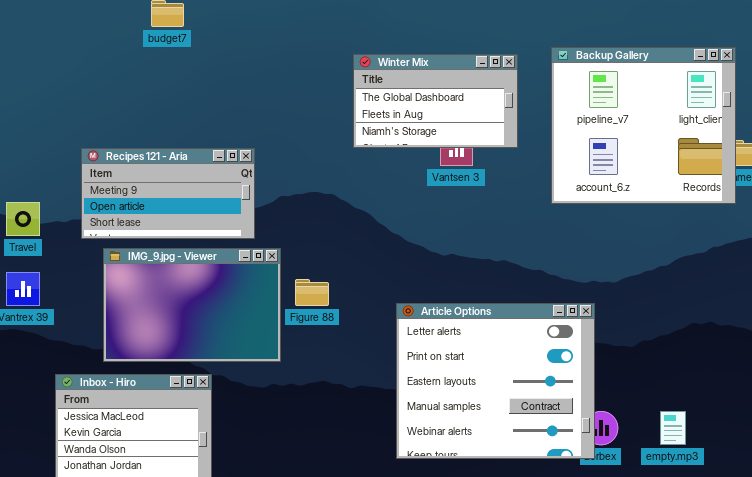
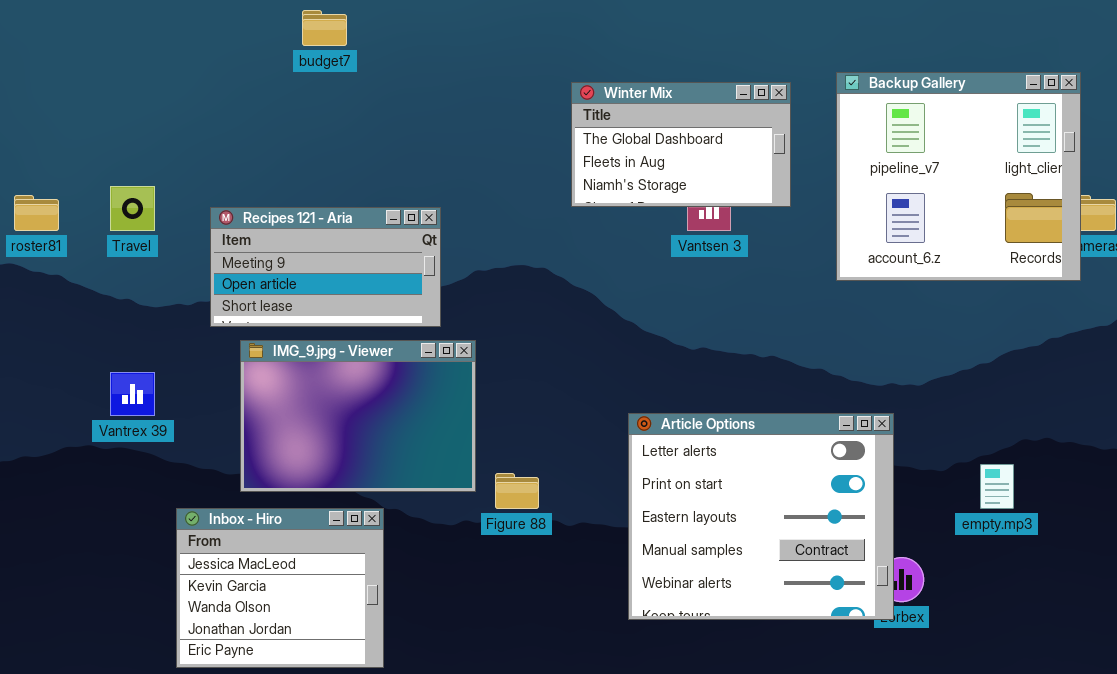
Travel: [6,202,40,236] -> [110,186,155,231], moved
Figure 88: [295,279,329,306] -> [495,473,539,509], moved
empty.mp3: [660,411,686,445] -> [980,464,1014,509], moved

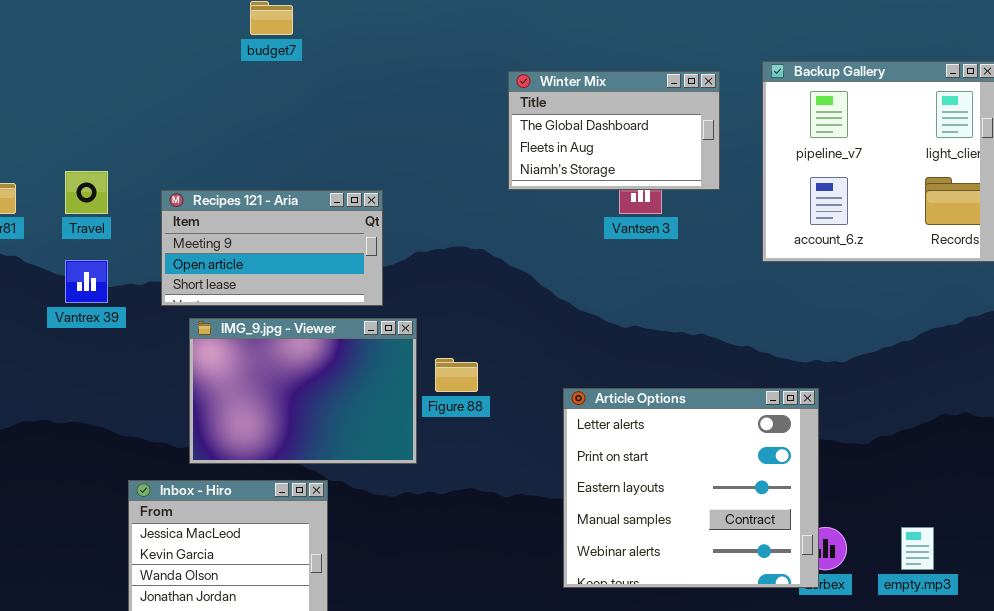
Vantrex 39: [110,372,155,416] -> [65,260,108,303], moved
empty.mp3: [980,464,1014,509] -> [901,527,934,570], moved
Figure 88: [495,473,539,509] -> [435,358,478,392], moved

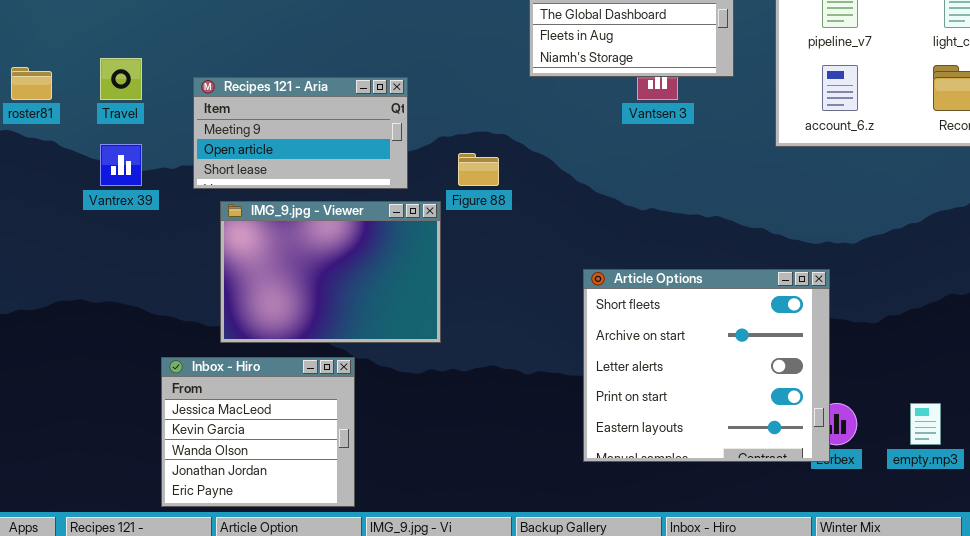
Figure 88: [435,358,478,392] -> [458,153,499,186], moved
Article Options: [563,388,819,588] -> [583,269,830,462], scrolled up 2 rows

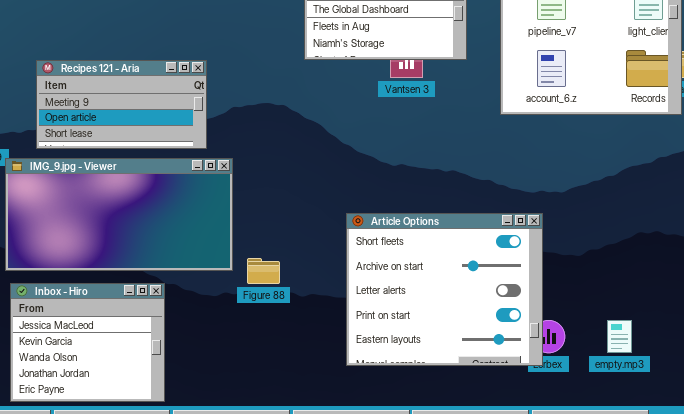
Figure 88: [458,153,499,186] -> [247,258,280,284], moved
IMG_9.jpg - Viewer: [220,201,441,343] -> [5,158,233,271], resized

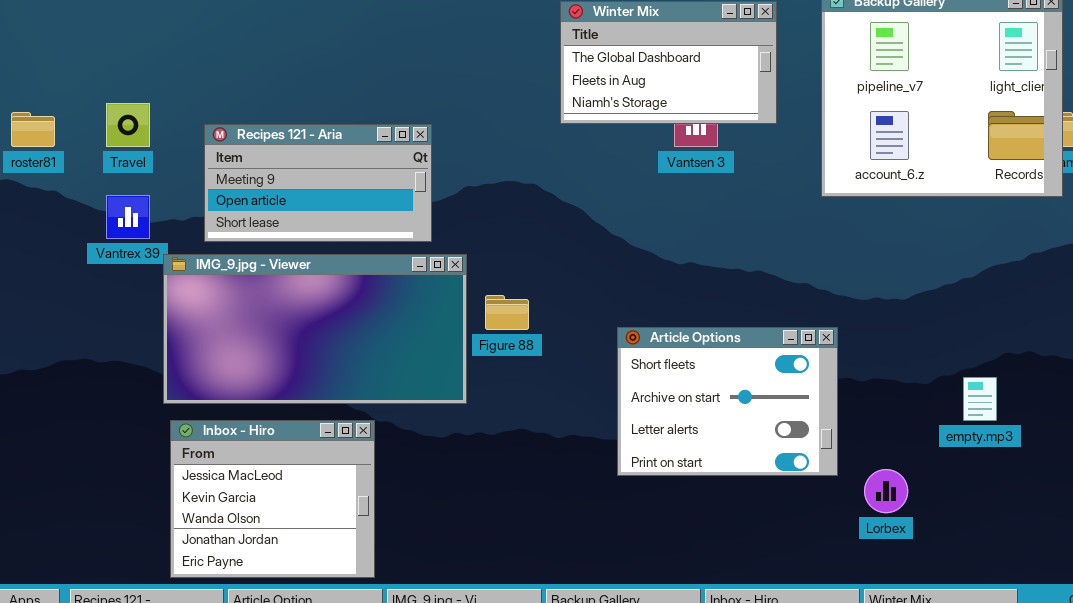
Article Options: [346,213,543,366] -> [617,327,838,476], resized
Figure 88: [247,258,280,284] -> [485,295,529,330], moved
empty.mp3: [607,320,632,353] -> [963,377,997,421], moved

